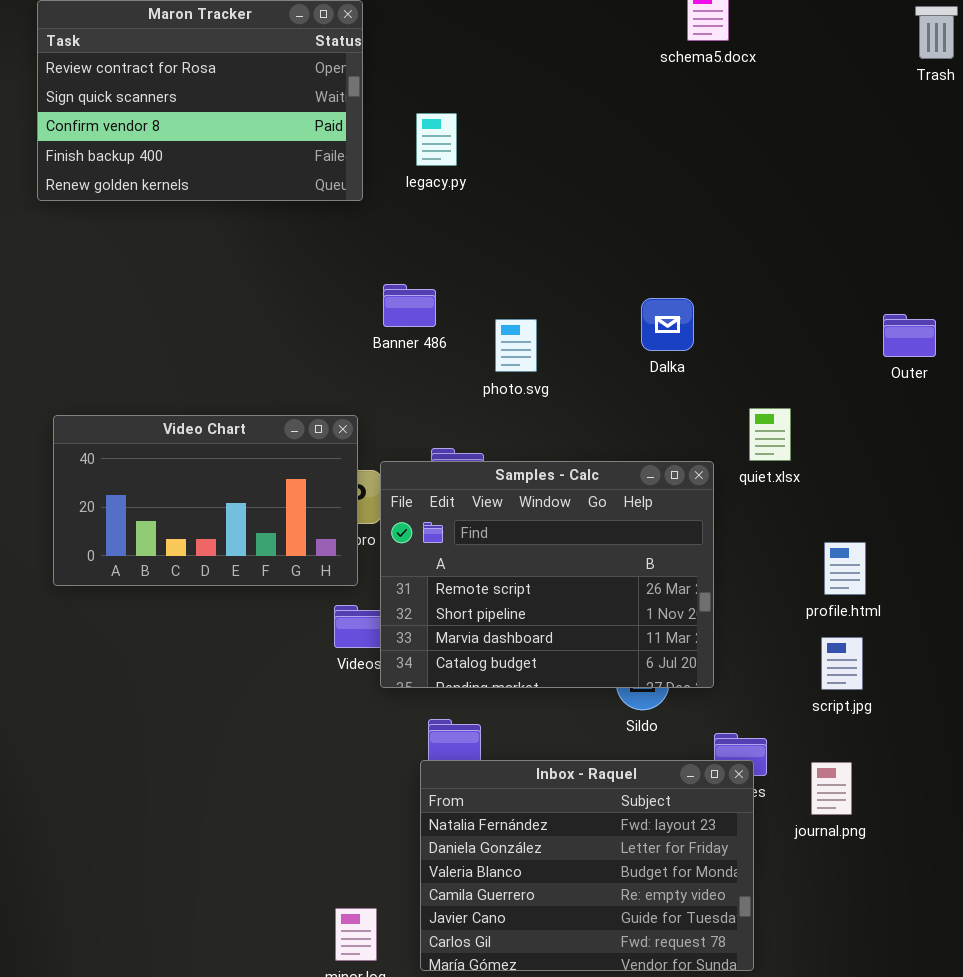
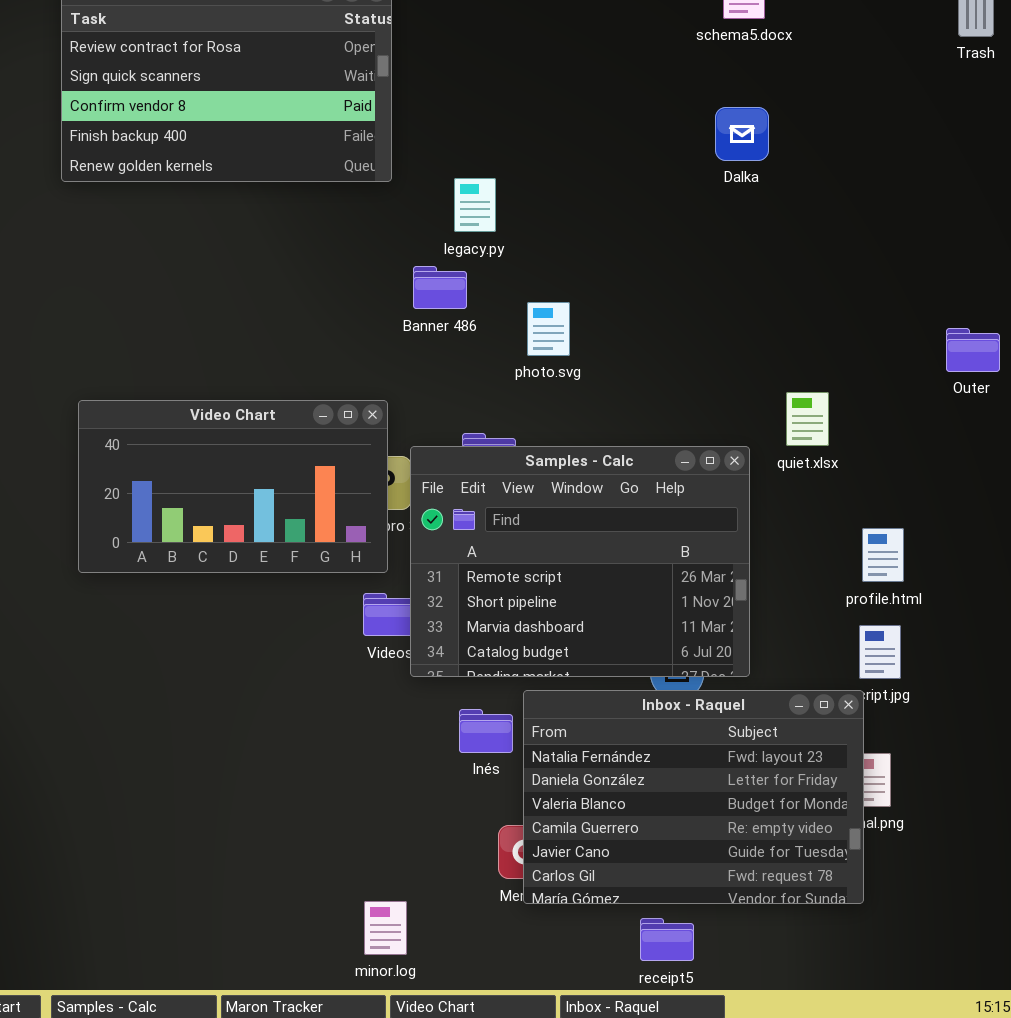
legacy.py: [416,113,457,166] -> [454,178,496,232], moved
Dalka: [641,298,694,351] -> [715,107,769,161], moved
Outer: [883,314,936,357] -> [946,328,1000,372], moved
Inbox - Raquel: [420,760,754,971] -> [523,690,864,904], moved

